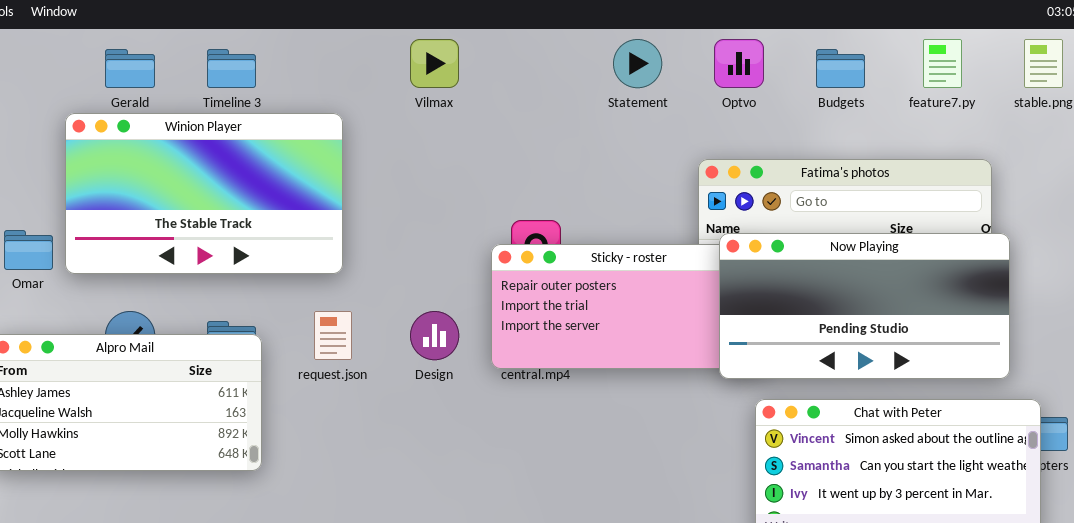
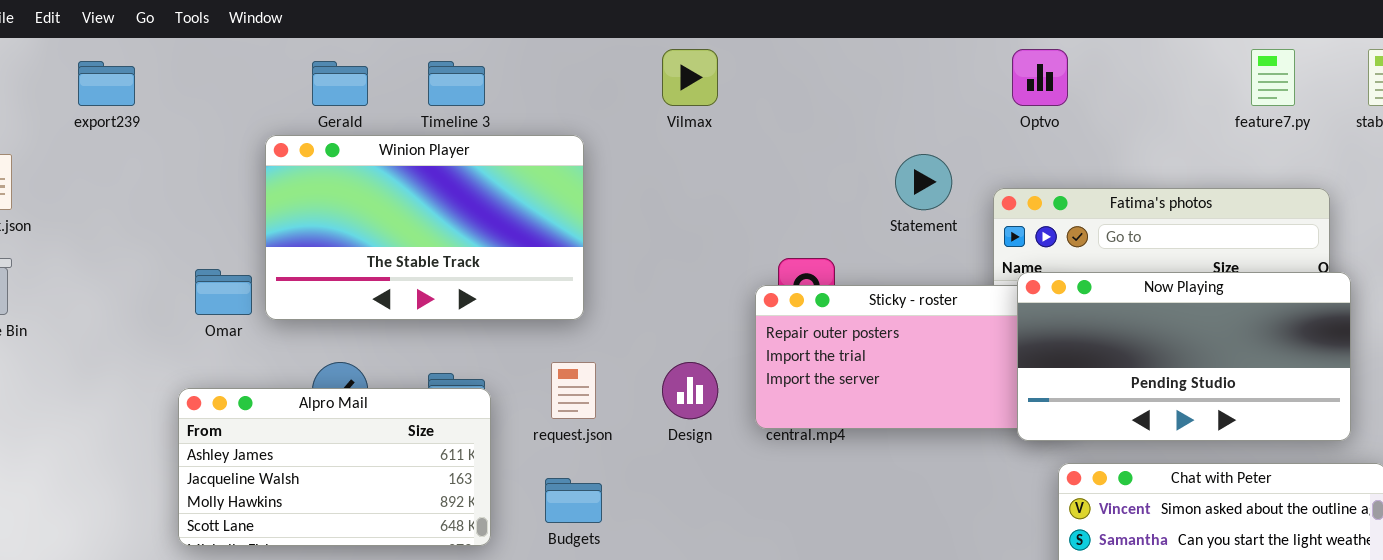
Statement: [613,39,662,88] -> [895,154,952,210], moved
Budgets: [816,49,865,88] -> [545,478,602,523], moved

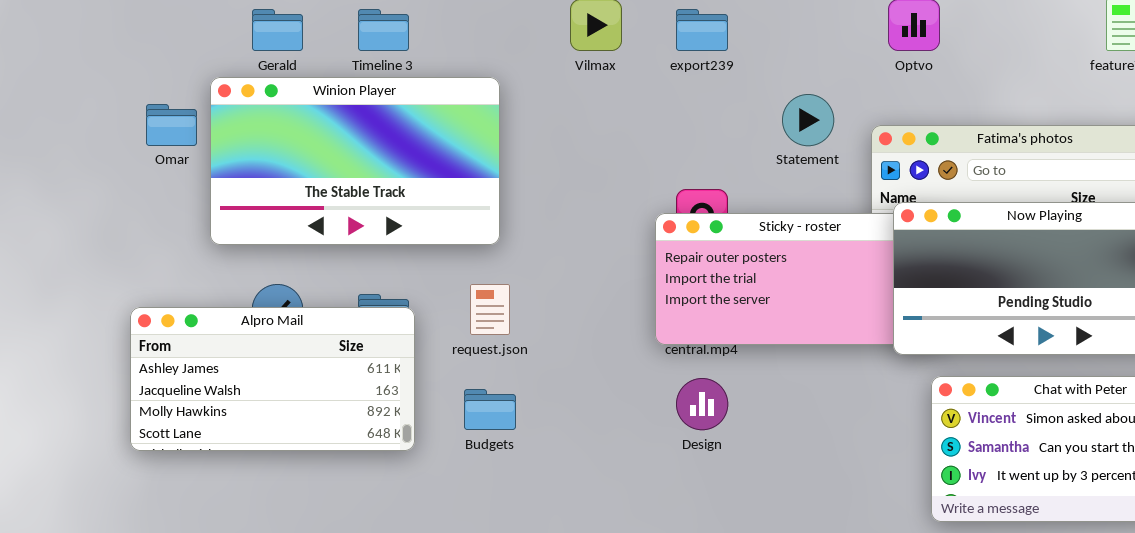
export239: [78,61,135,106] -> [676,9,728,51], moved
Omar: [195,269,252,315] -> [146,104,197,146], moved
Design: [662,362,718,419] -> [676,378,728,430], moved

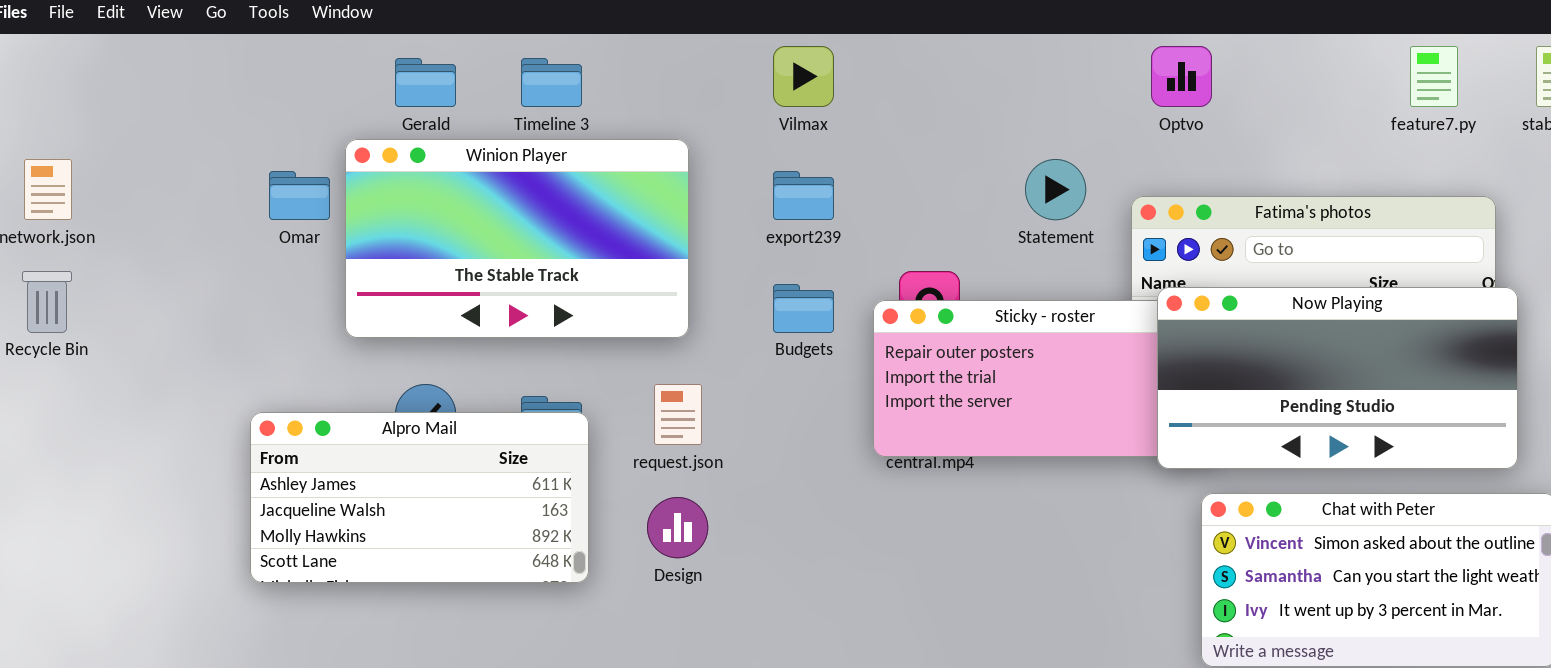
export239: [676,9,728,51] -> [773,171,834,220], moved
Design: [676,378,728,430] -> [647,497,708,558], moved
Budgets: [464,389,516,430] -> [773,284,834,333], moved

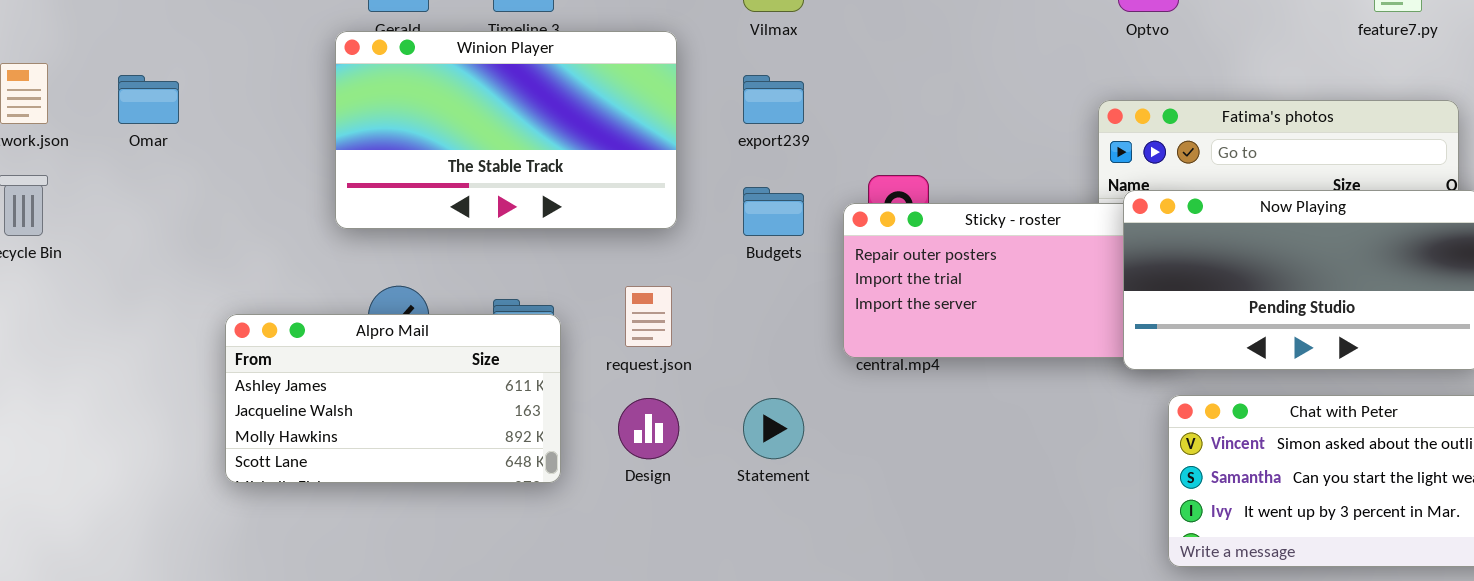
Winion Player: [345,139,689,338] -> [335,31,677,229], moved
Statement: [1025,159,1086,220] -> [743,398,804,459], moved
Omar: [269,171,330,220] -> [118,75,179,124], moved

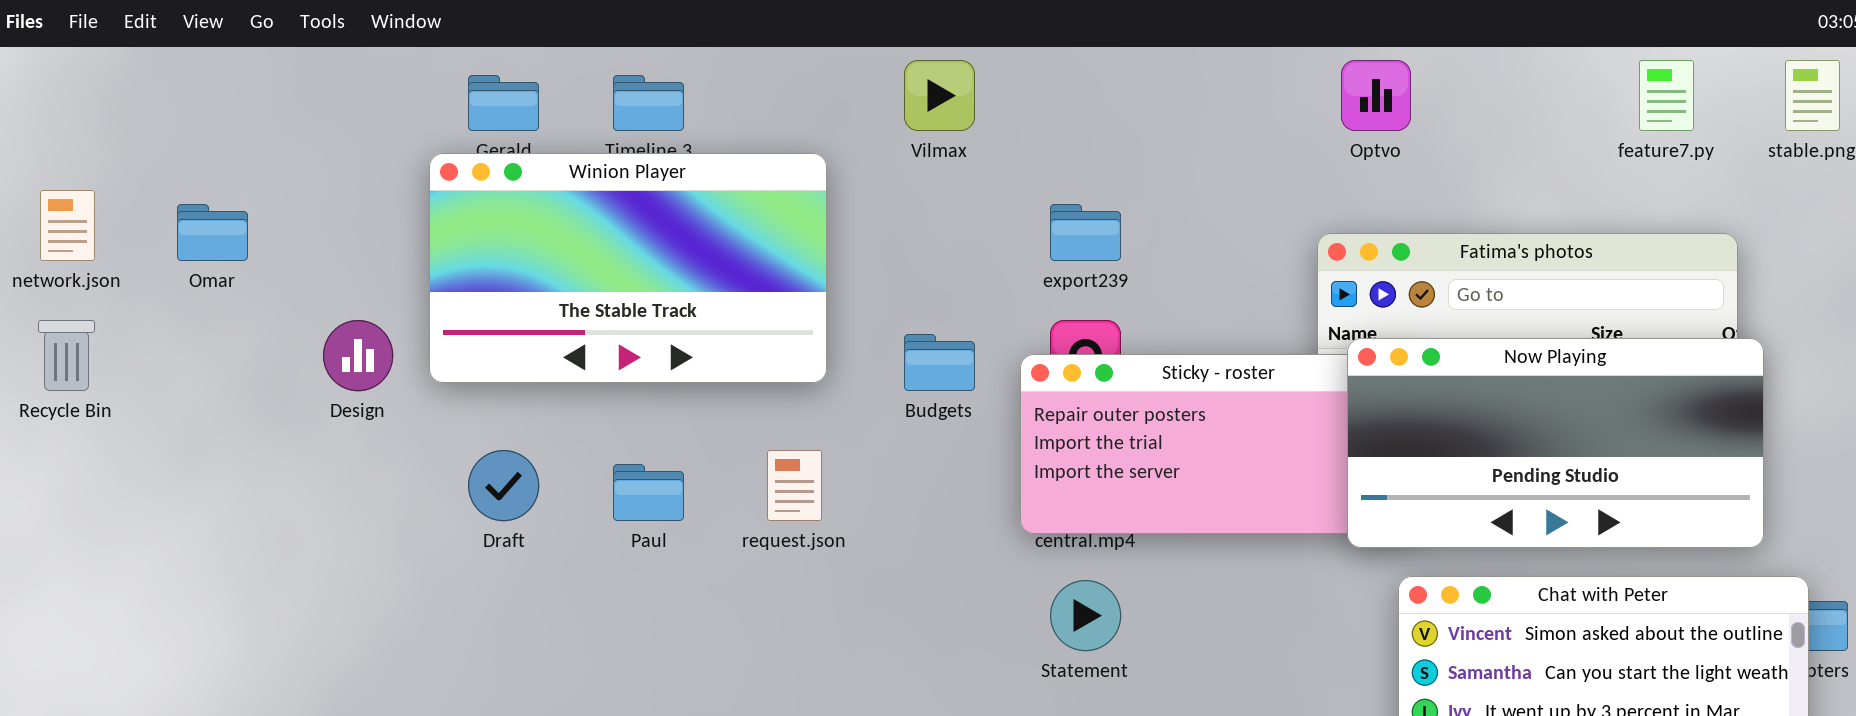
export239: [743,75,804,124] -> [1050,204,1121,261], moved
Alpro Mail: [225,314,561,483] -> none, closed
Design: [618,398,679,459] -> [323,320,393,391], moved
Statement: [743,398,804,459] -> [1050,580,1121,651], moved

